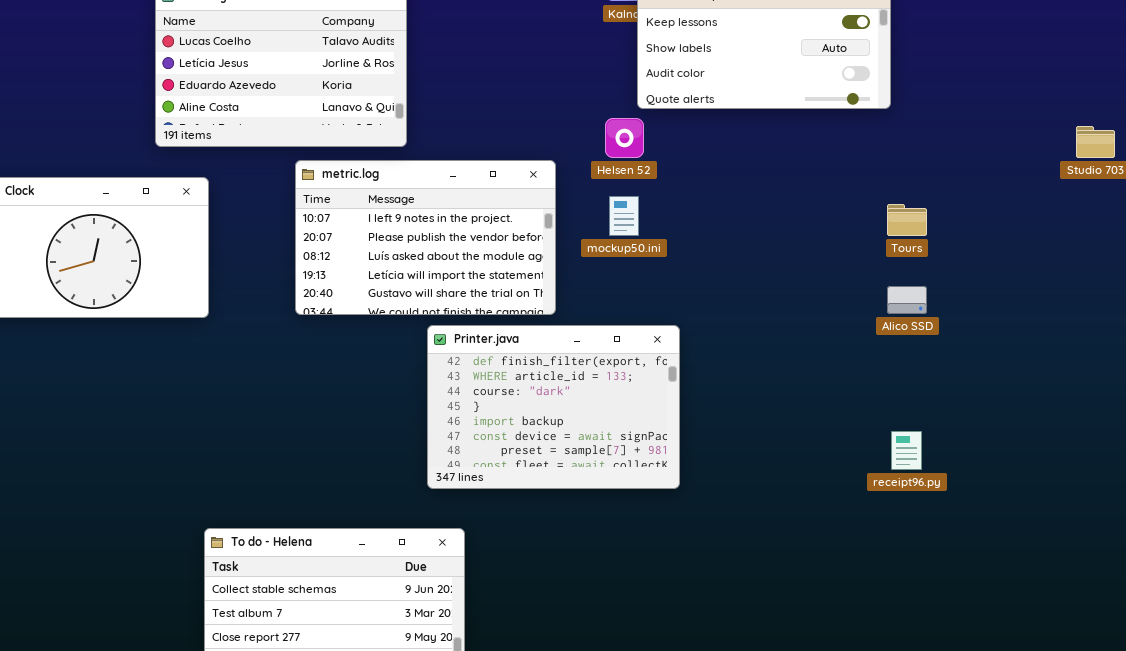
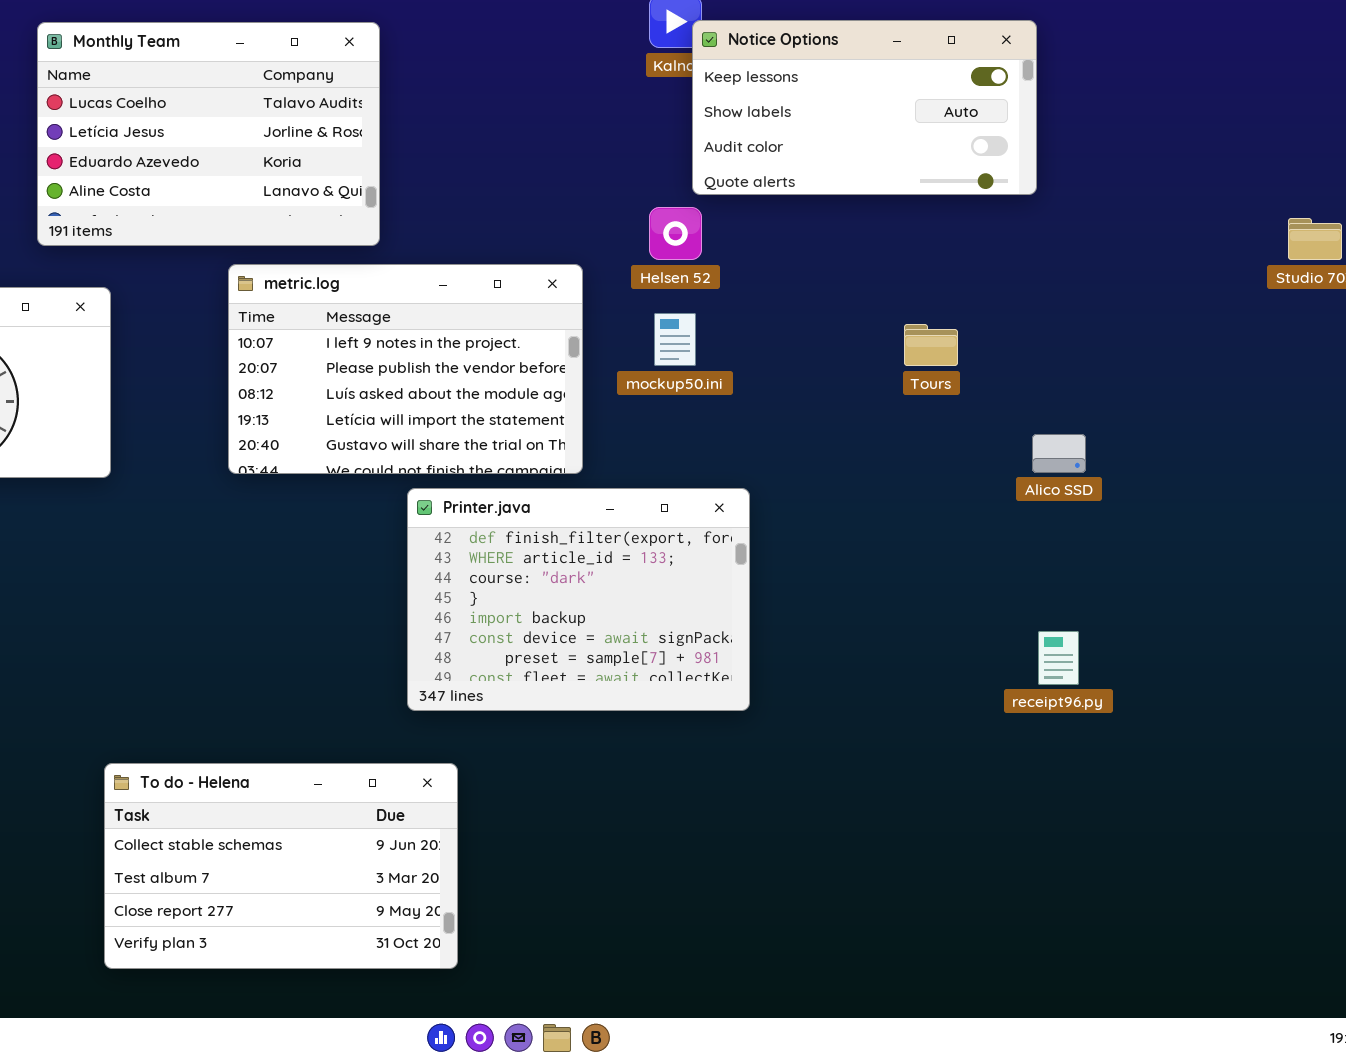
Tours: [887,204,927,236] -> [904,324,958,366], moved

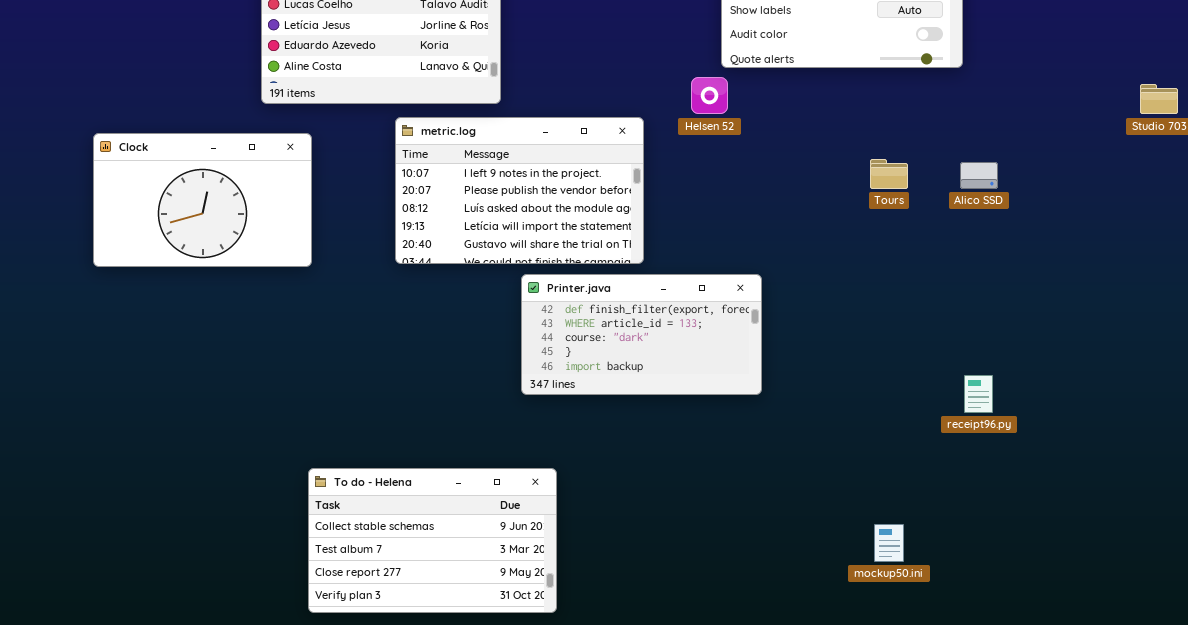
mockup50.ini: [654,313,696,366] -> [874,524,904,562], moved
Alico SSD: [1032,434,1086,473] -> [960,162,998,189], moved
Printer.java: [407,488,750,711] -> [521,274,762,395], resized

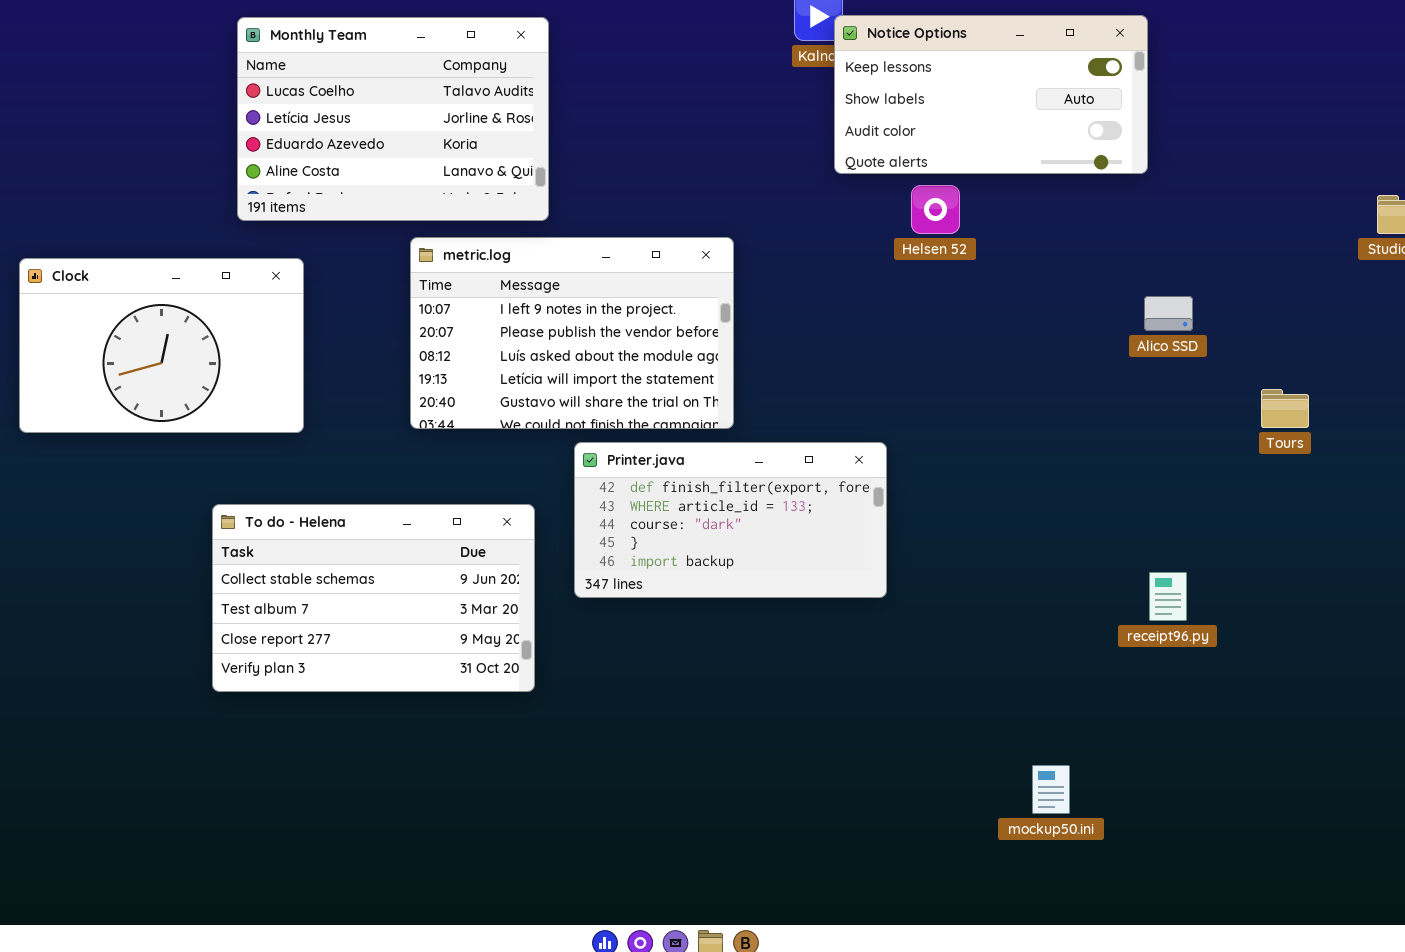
Helsen 52: [691,77,728,114] -> [911,185,960,234], moved
Tours: [870,159,908,189] -> [1261,389,1309,428], moved
To do - Helena: [308,468,557,613] -> [212,504,535,692], moved

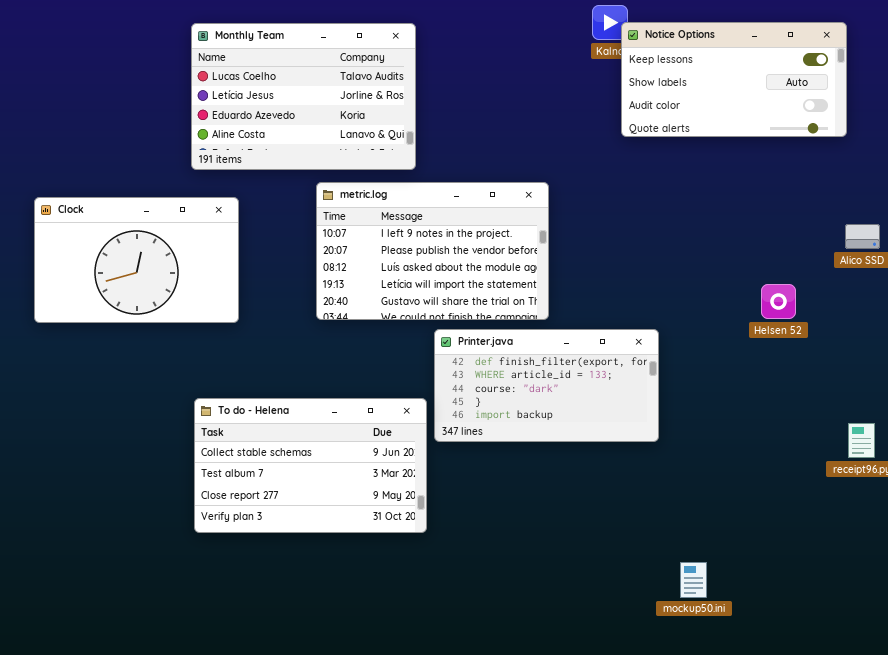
Helsen 52: [911,185,960,234] -> [761,284,796,319], moved
To do - Helena: [212,504,535,692] -> [194,398,427,533], moved
mockup50.ini: [1032,765,1070,814] -> [680,562,707,598], moved

